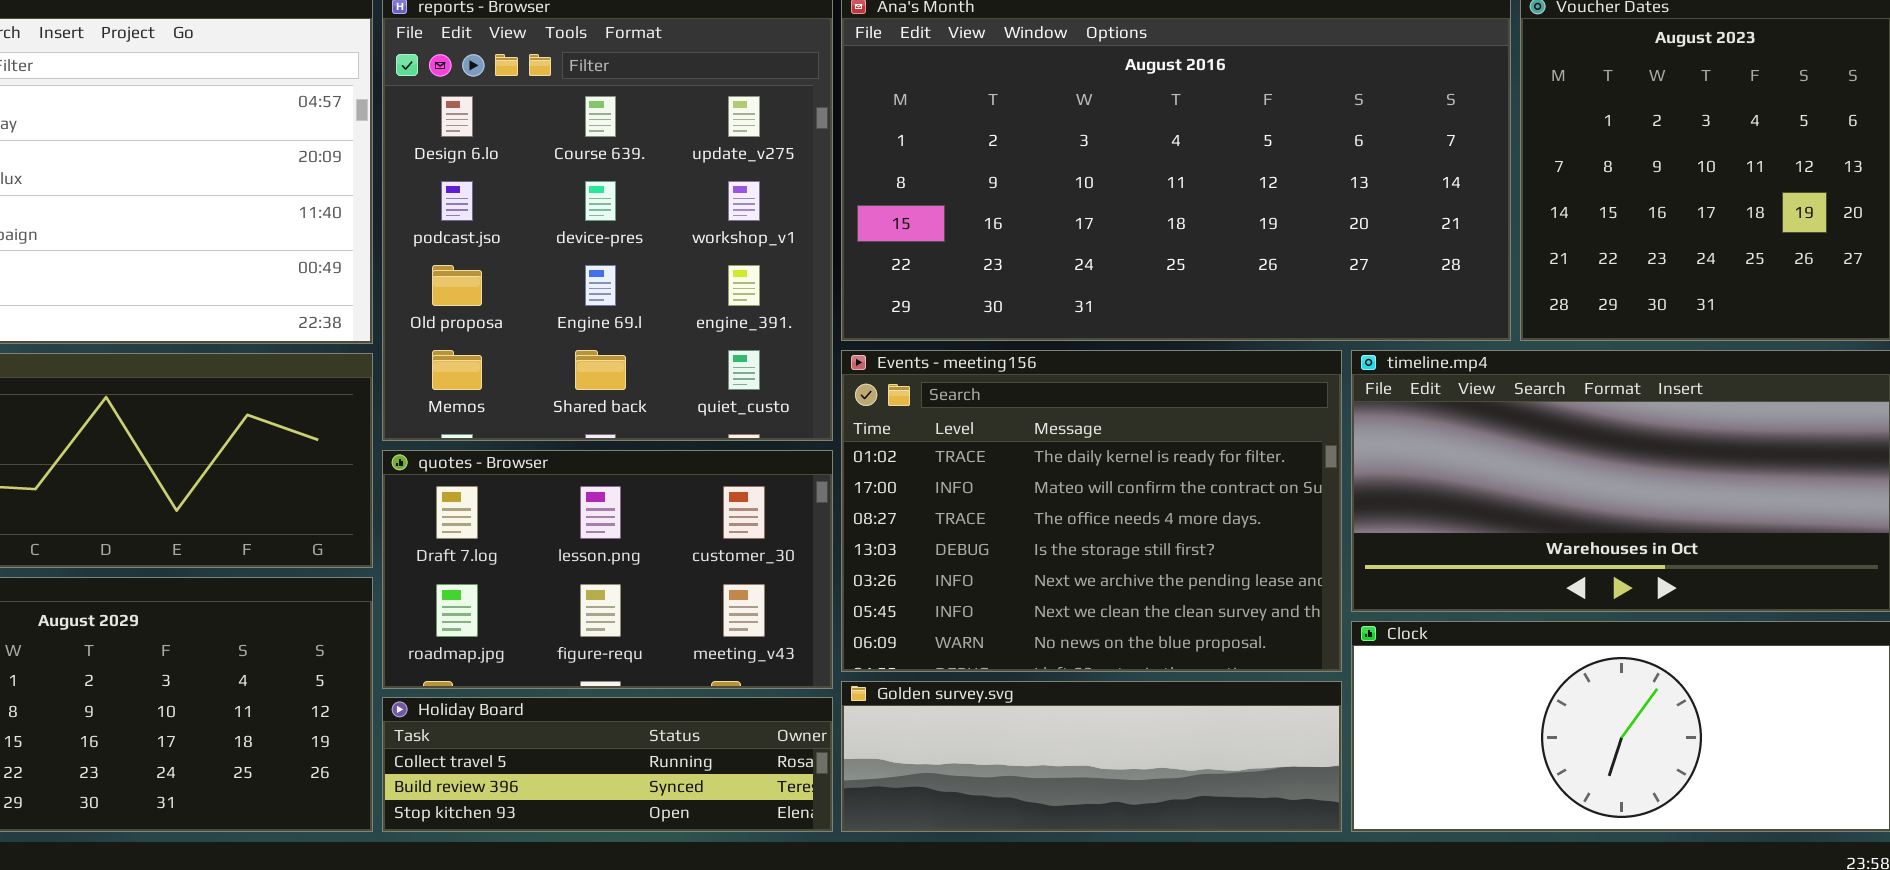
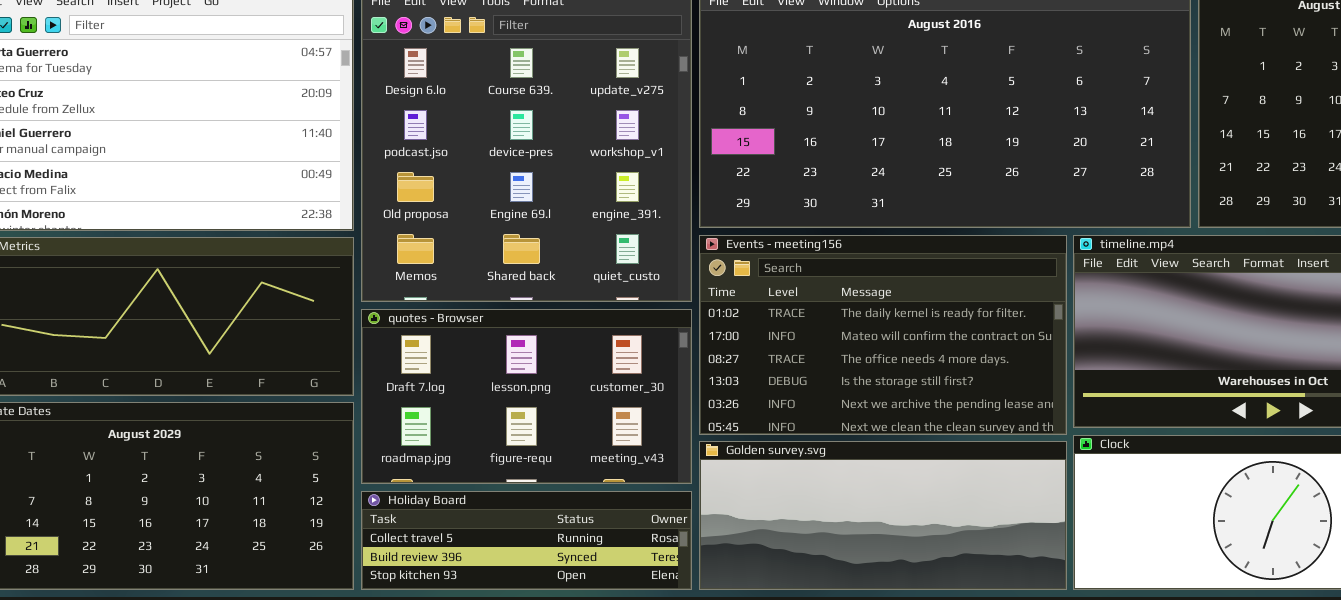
Events - meeting156: [841,350,1342,672] -> [699,235,1067,435], resized
Golden survey.svg: [841,681,1342,832] -> [699,441,1067,590], resized

